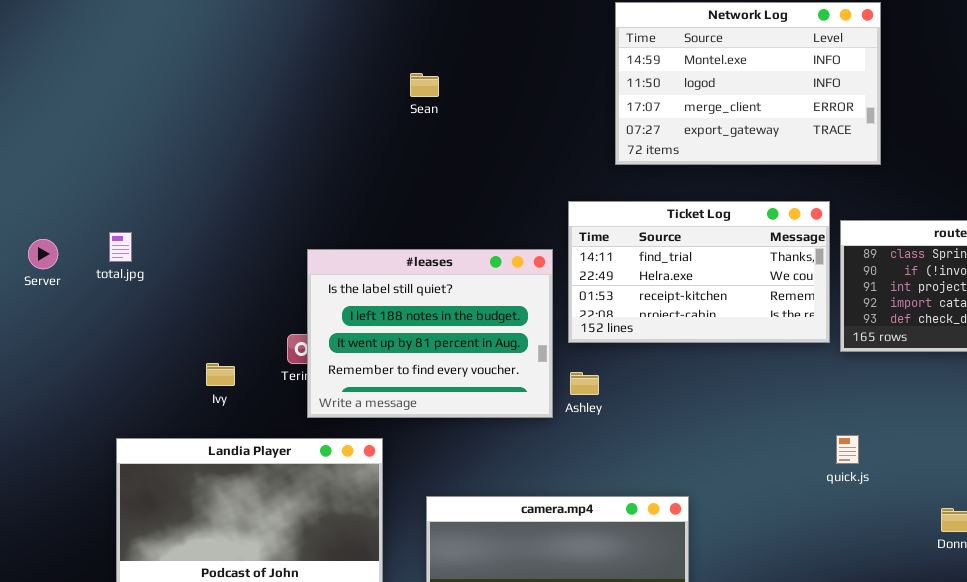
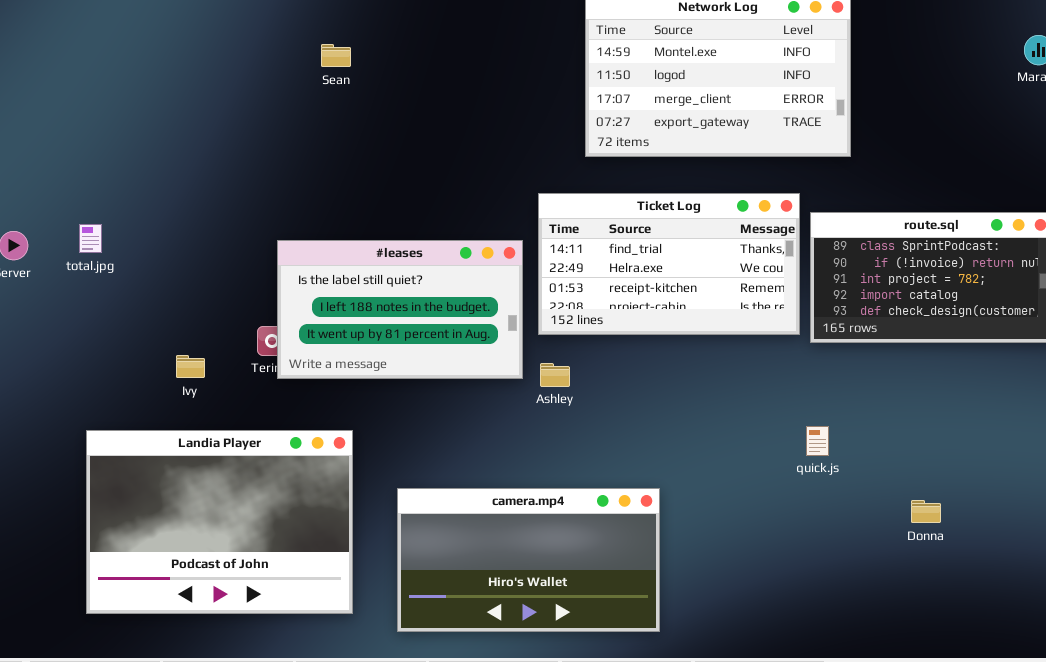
Sean: [410,73,439,97] -> [321,44,351,67], moved
#leases: [307,249,553,418] -> [277,240,523,379], resized

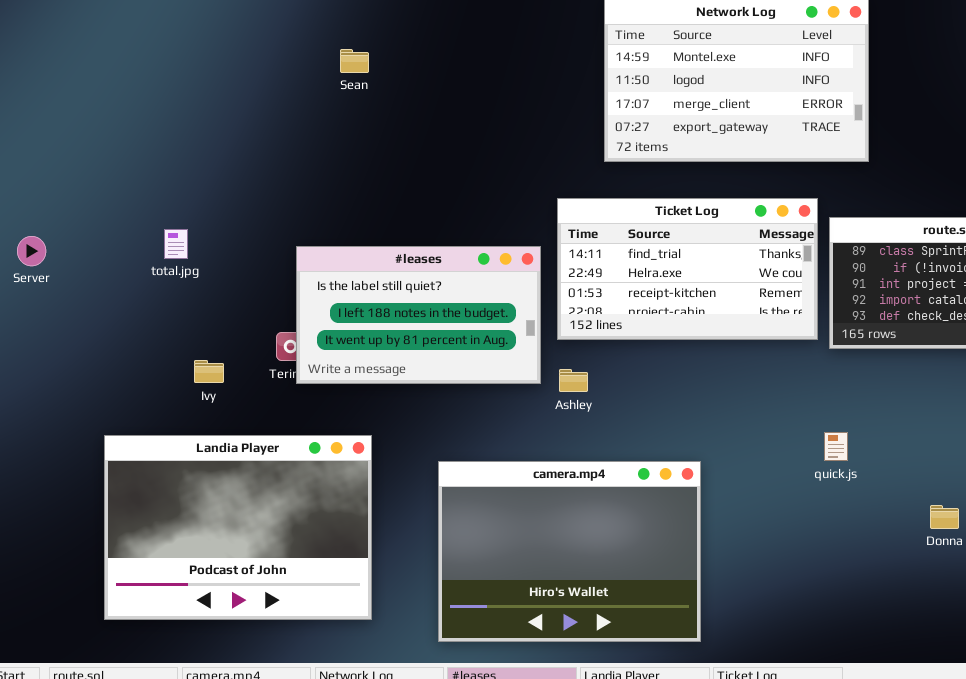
total.jpg: [79,224,102,253] -> [164,229,188,259], moved
camera.mp4: [397,488,660,632] -> [438,461,701,642], moved, resized

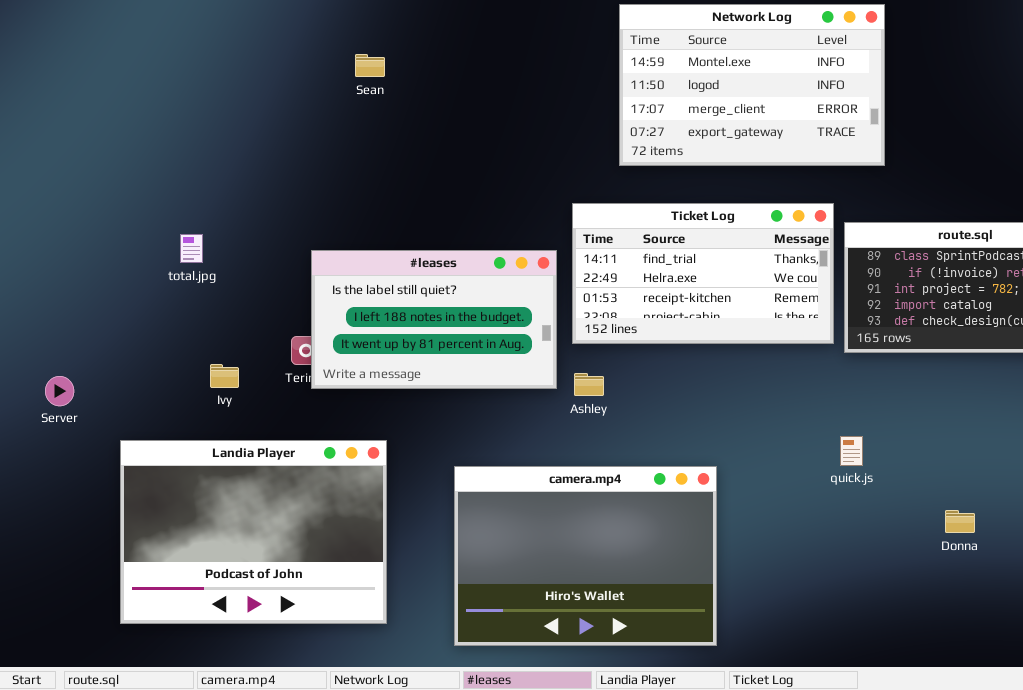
Server: [17,236,46,266] -> [45,376,74,406], moved

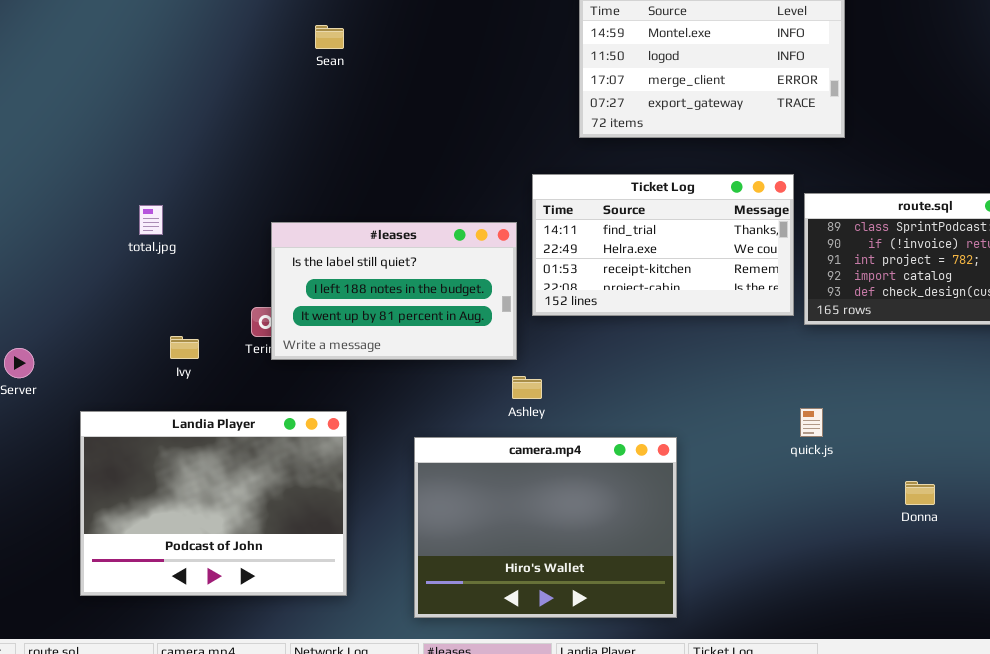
Ashley: [574,373,604,396] -> [512,376,542,399], moved

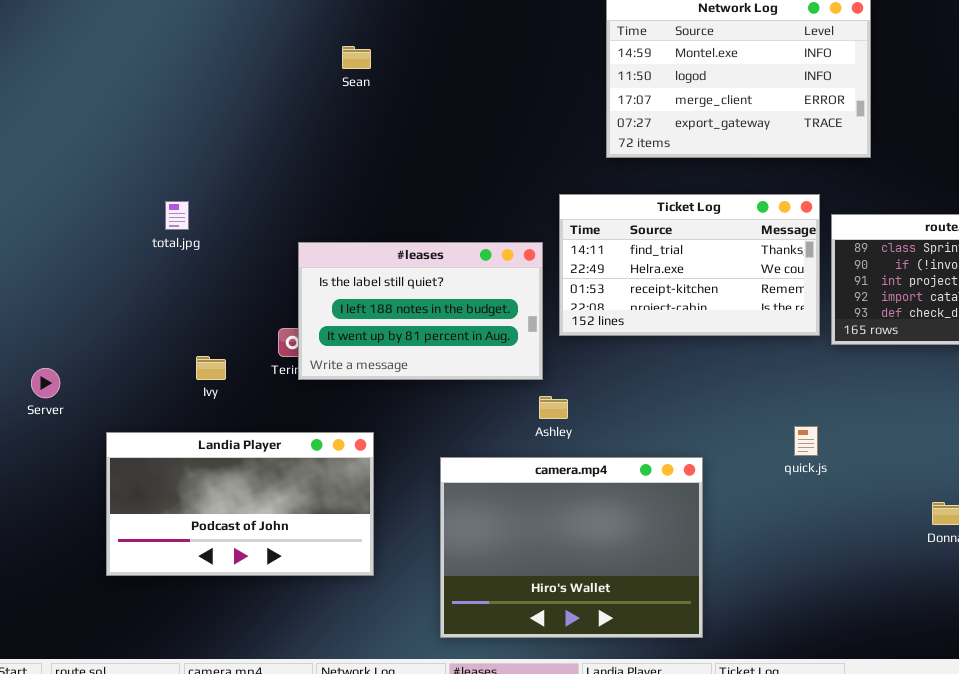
total.jpg: [139,205,163,235] -> [165,201,189,230], moved
quick.js: [800,408,823,437] -> [794,426,818,456], moved
Landia Player: [80,411,347,596] -> [106,432,374,576], resized

